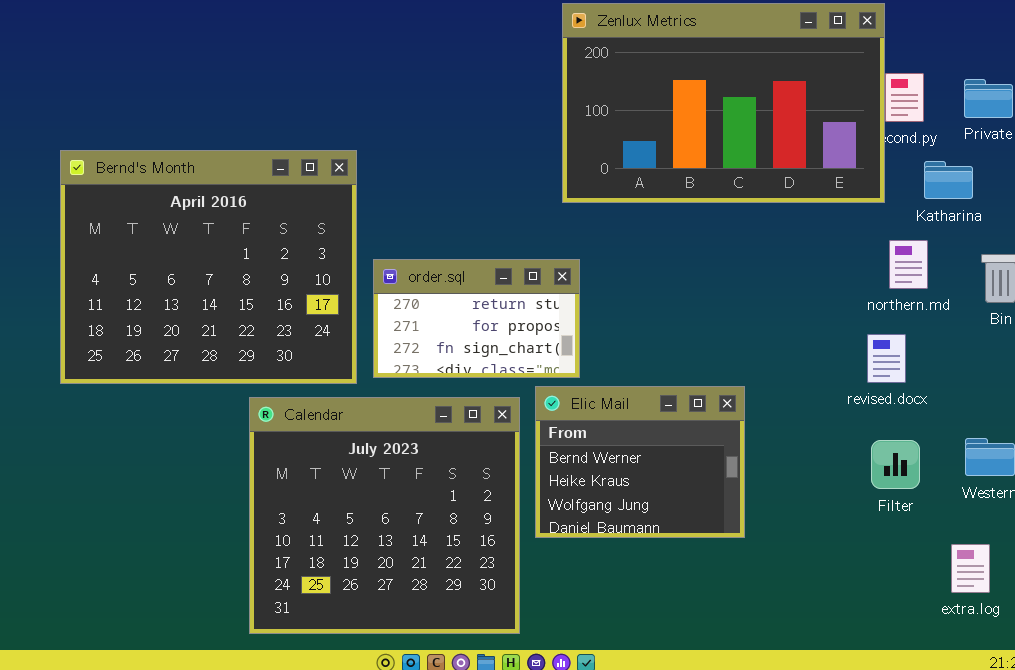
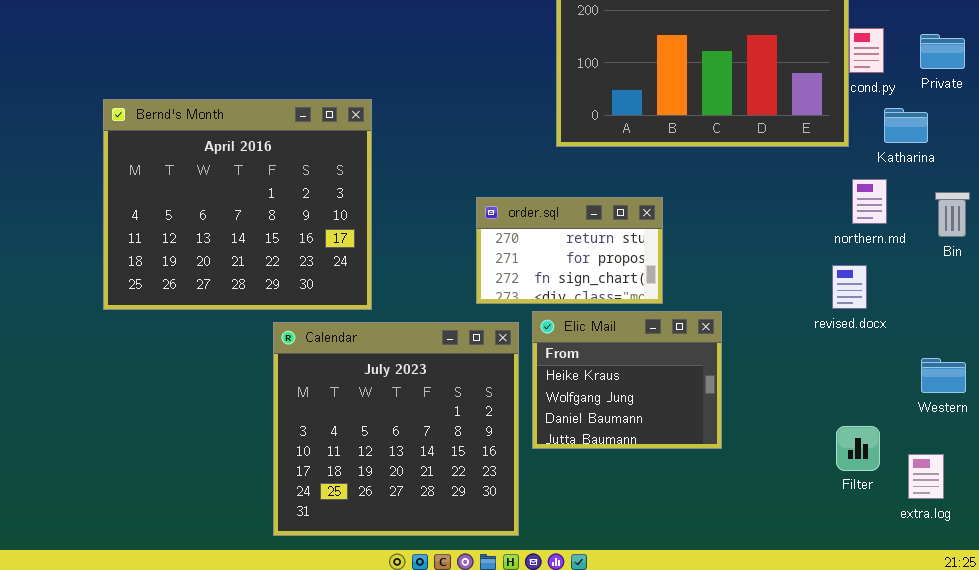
order.sql: [373,259,580,378] -> [476,197,663,304], moved
Elic Mail: [535,386,745,538] -> [532,311,722,449], scrolled down 1 row
Filter: [871,440,920,489] -> [836,426,880,471], moved

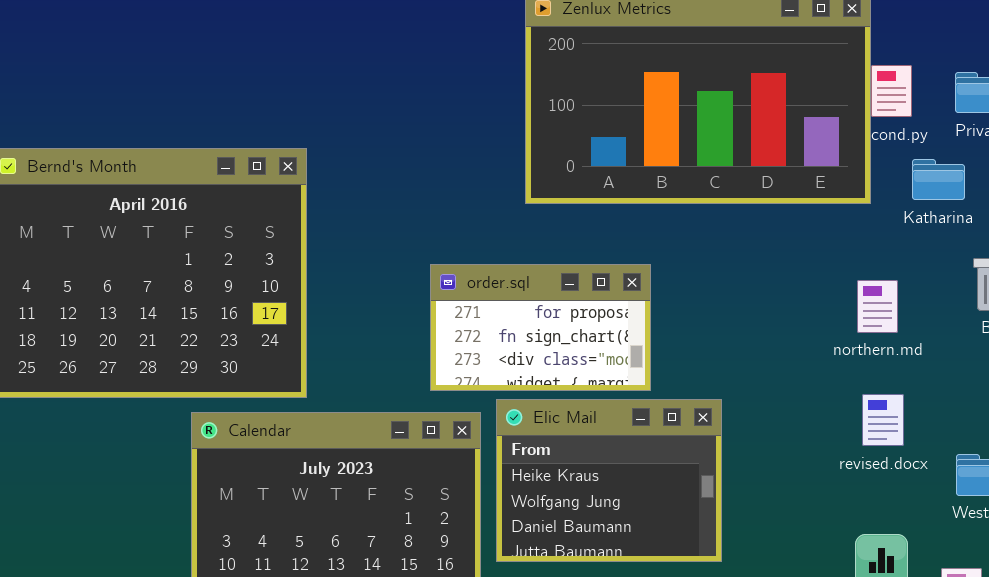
northern.md: [852,179,887,224] -> [857,280,898,333], moved
order.sql: [476,197,663,304] -> [430,264,651,391], scrolled down 1 row
revised.docx: [832,265,867,309] -> [862,394,904,446], moved

